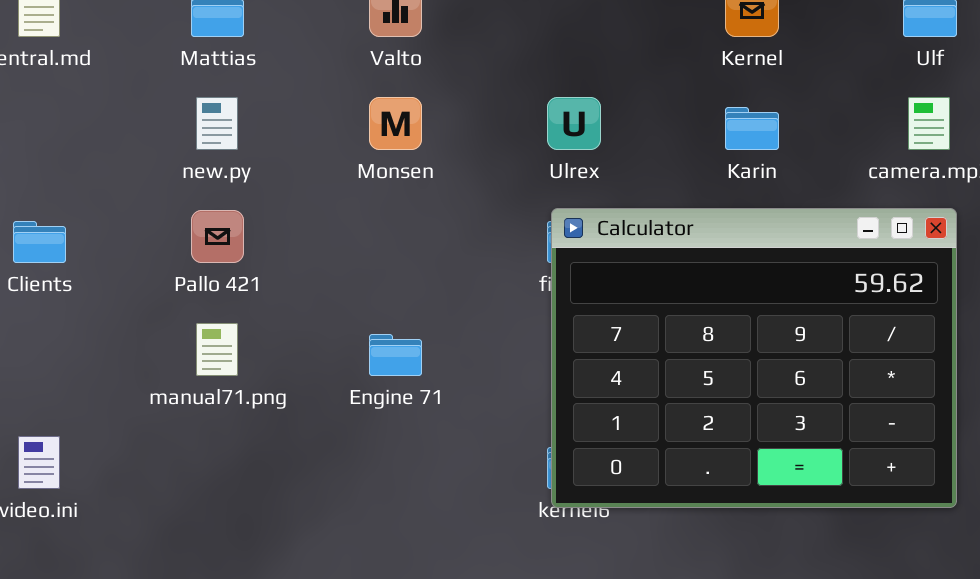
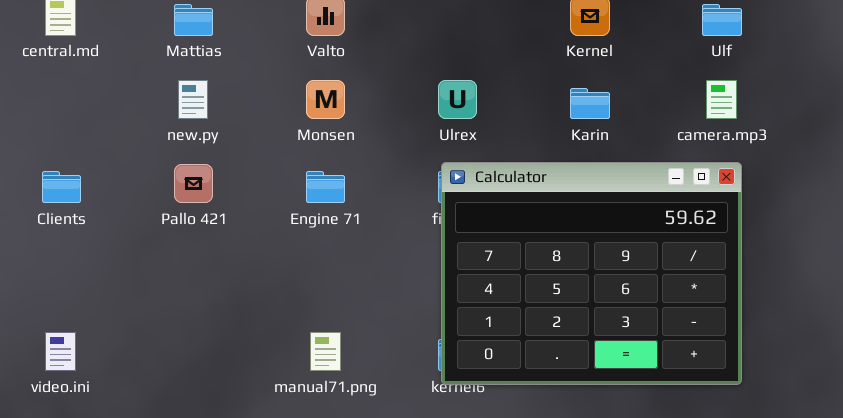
manual71.png: [196,323,238,376] -> [310,332,341,371], moved
Engine 71: [369,334,422,376] -> [306,171,345,203], moved

